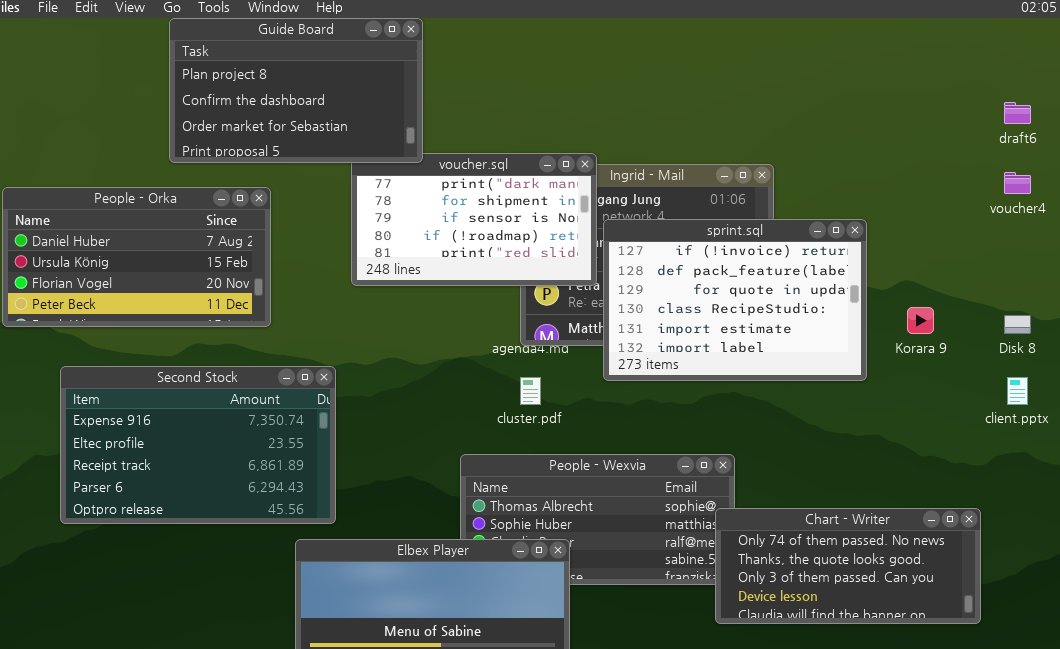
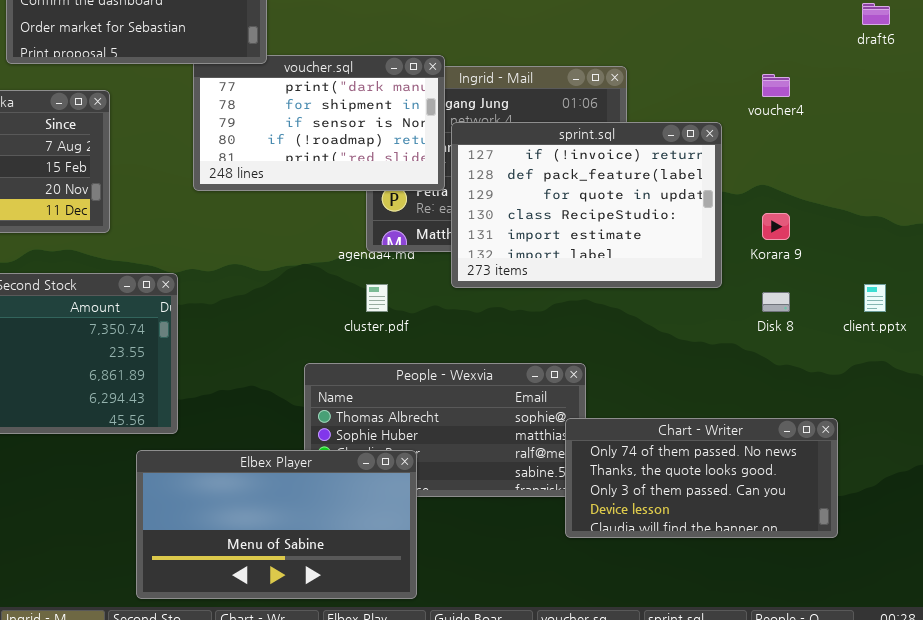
voucher4: [1004,172,1031,194] -> [762,74,790,97], moved
Disk 8: [1004,315,1031,334] -> [762,292,790,312], moved

